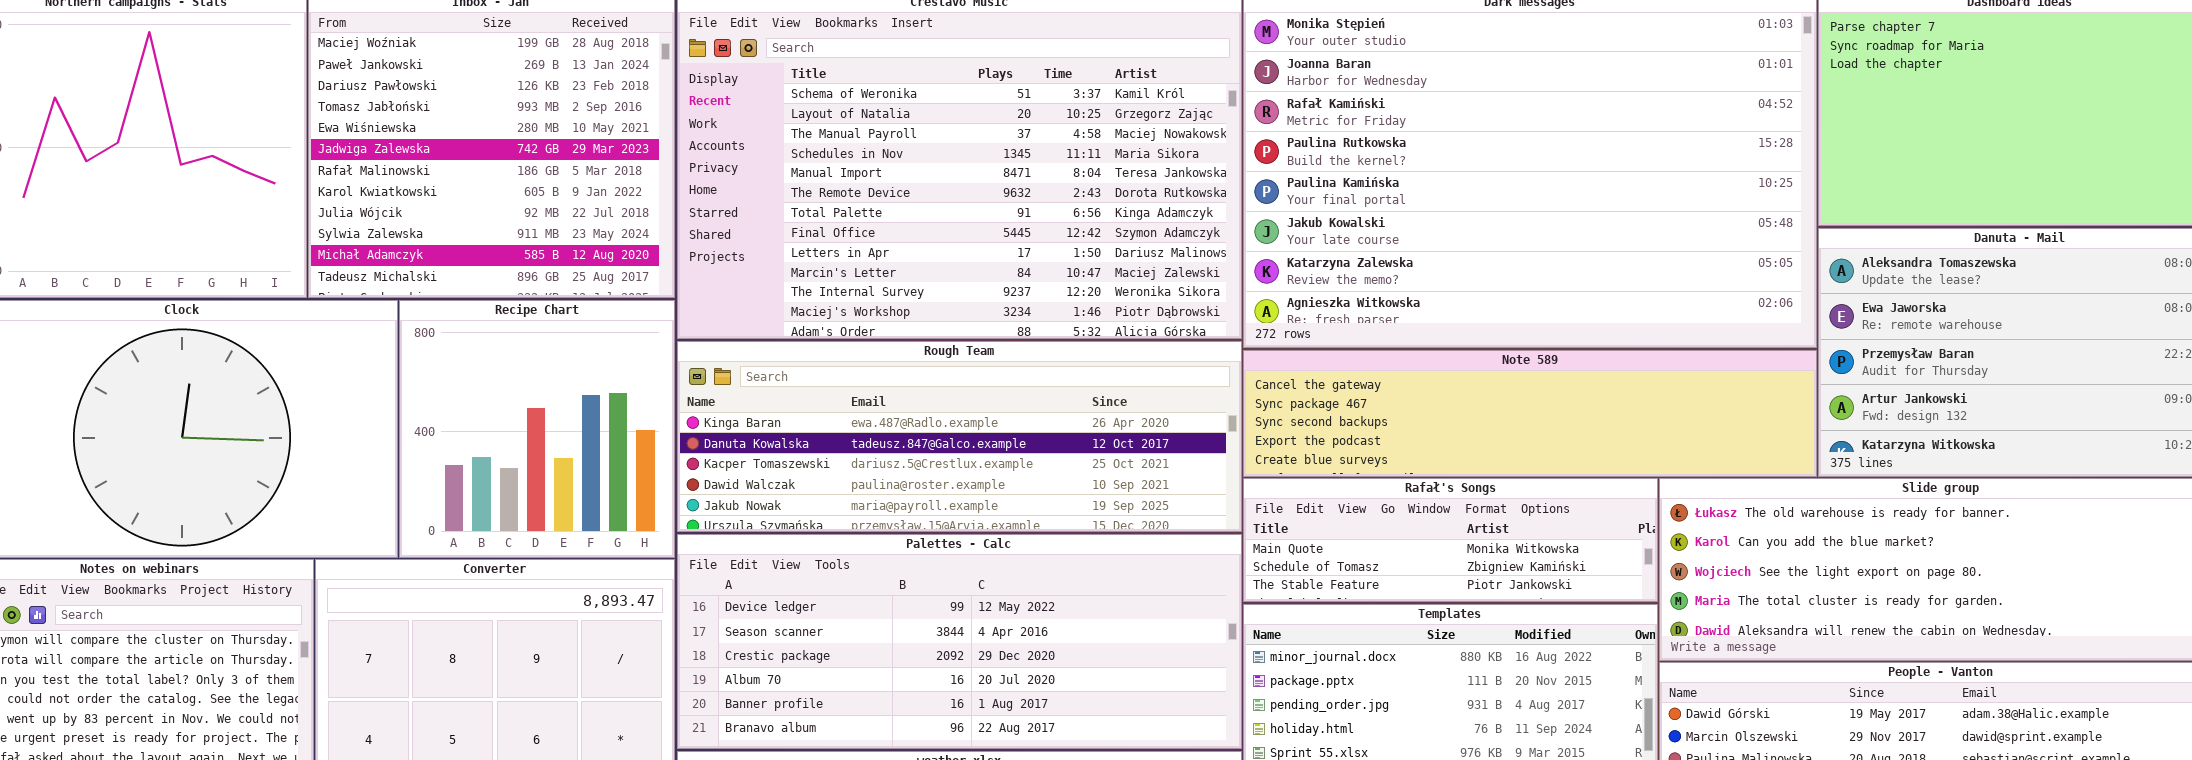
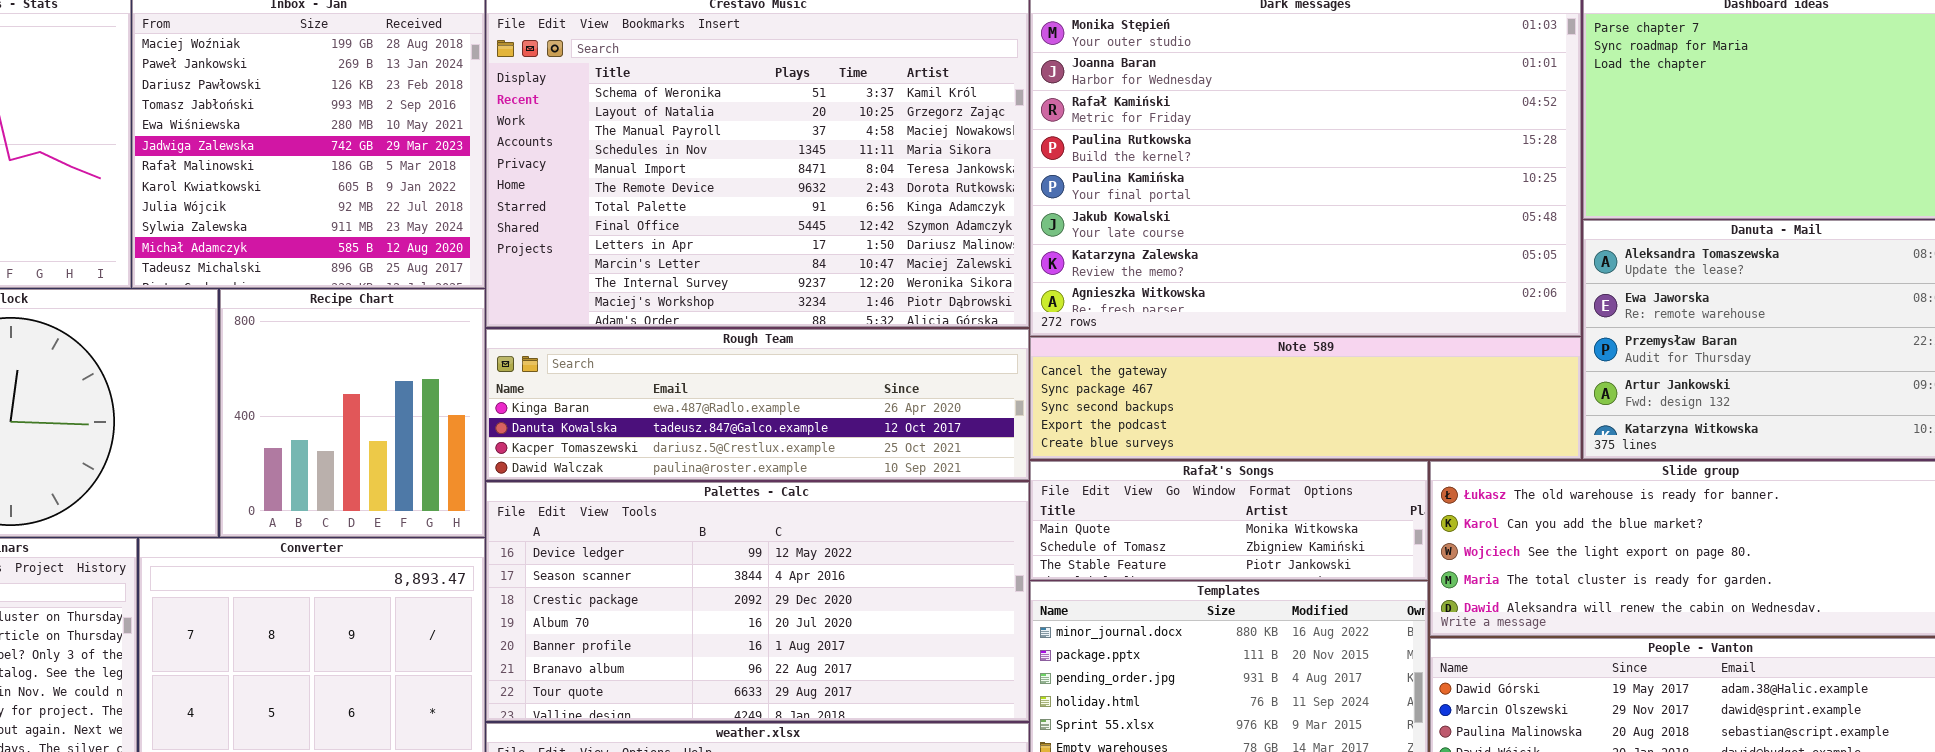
Rough Team: [677,341,1242,532] -> [486,329,1029,480], resized
Palettes - Calc: [677,534,1242,749] -> [486,482,1029,721], resized

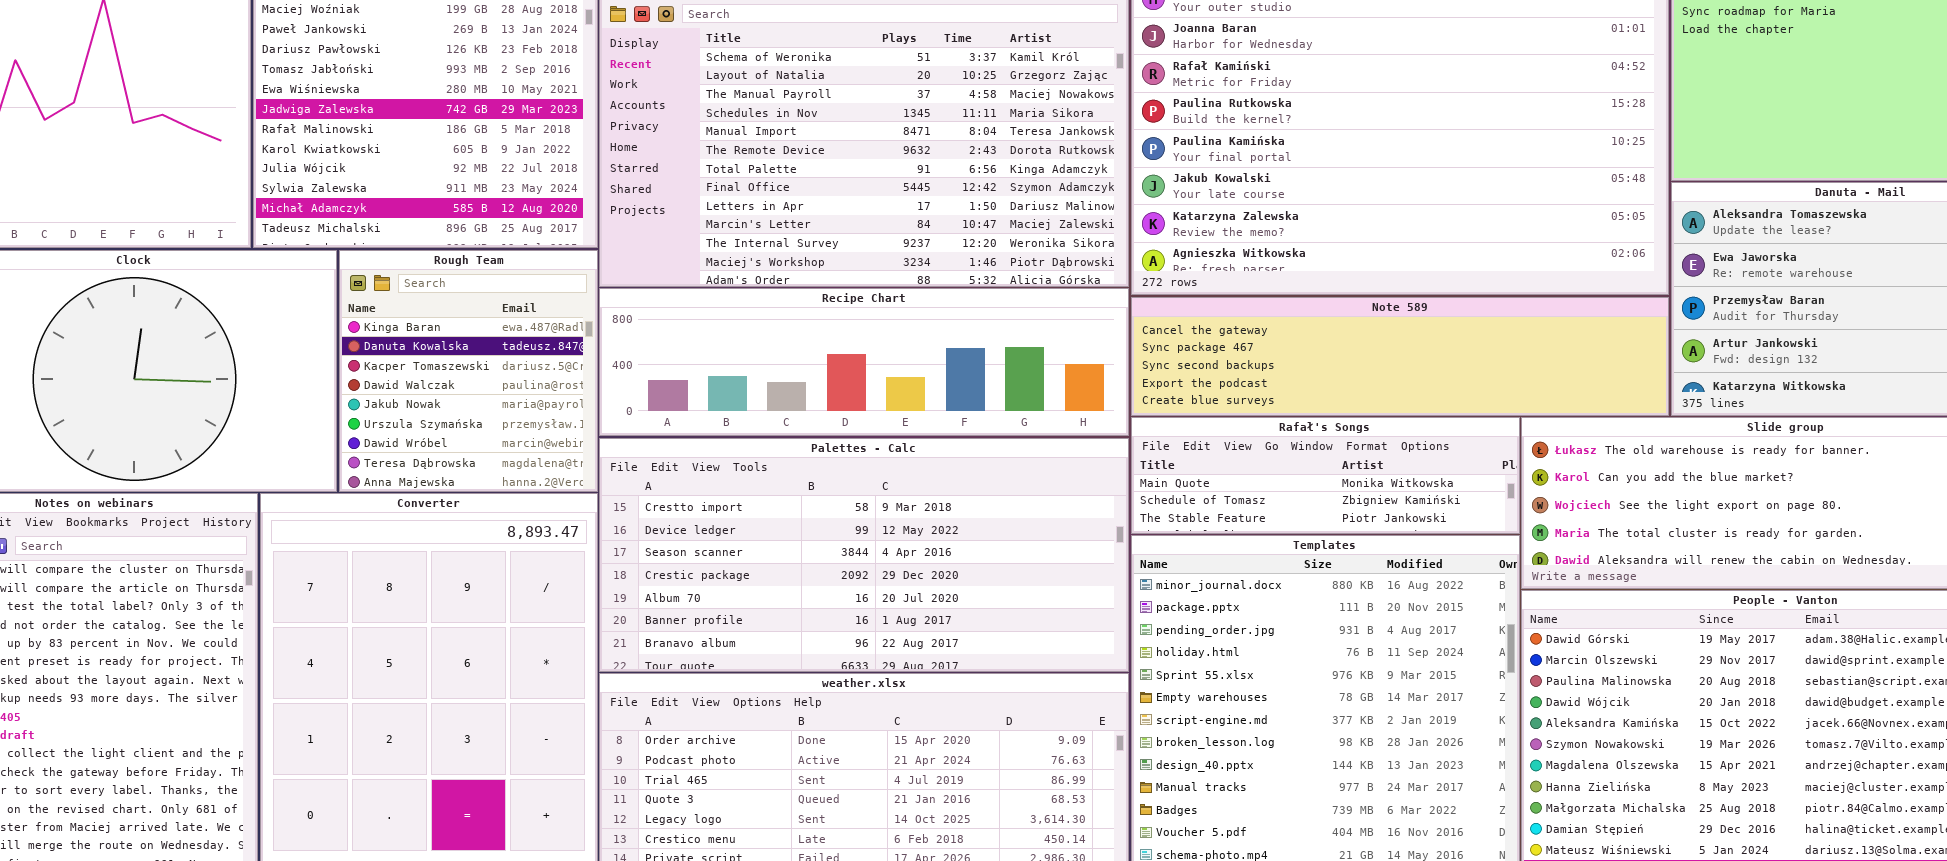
Recipe Chart: [220,289,485,537] -> [599,288,1129,436], moved, resized
Rough Team: [486,329,1029,480] -> [339,250,598,492], moved, resized
Palettes - Calc: [486,482,1029,721] -> [599,438,1129,672], scrolled up 1 row

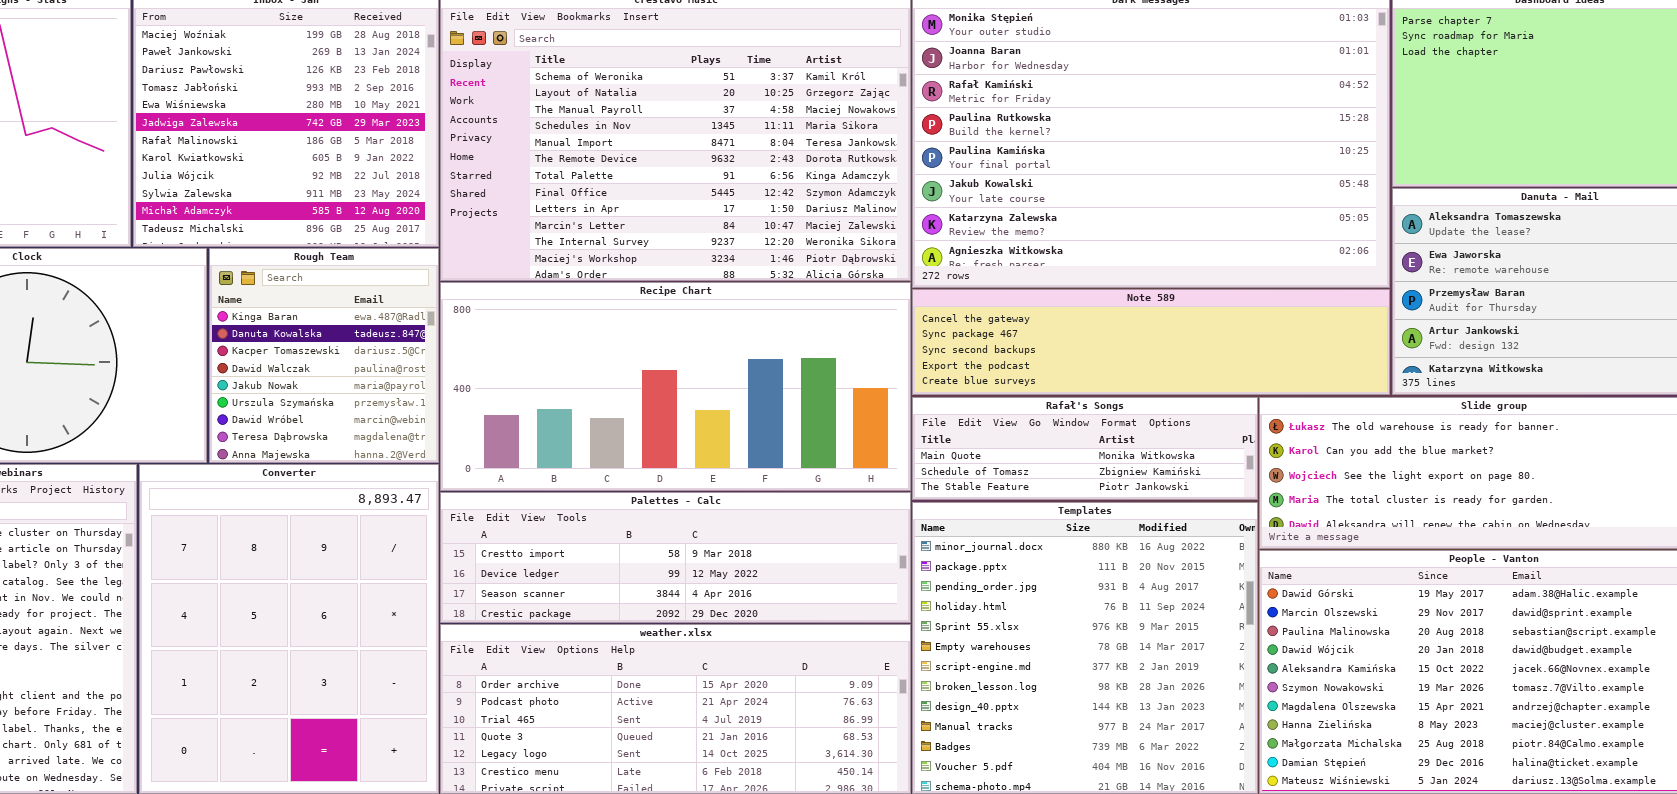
Recipe Chart: [599,288,1129,436] -> [440,282,911,491], resized
Palettes - Calc: [599,438,1129,672] -> [440,492,911,623], resized

